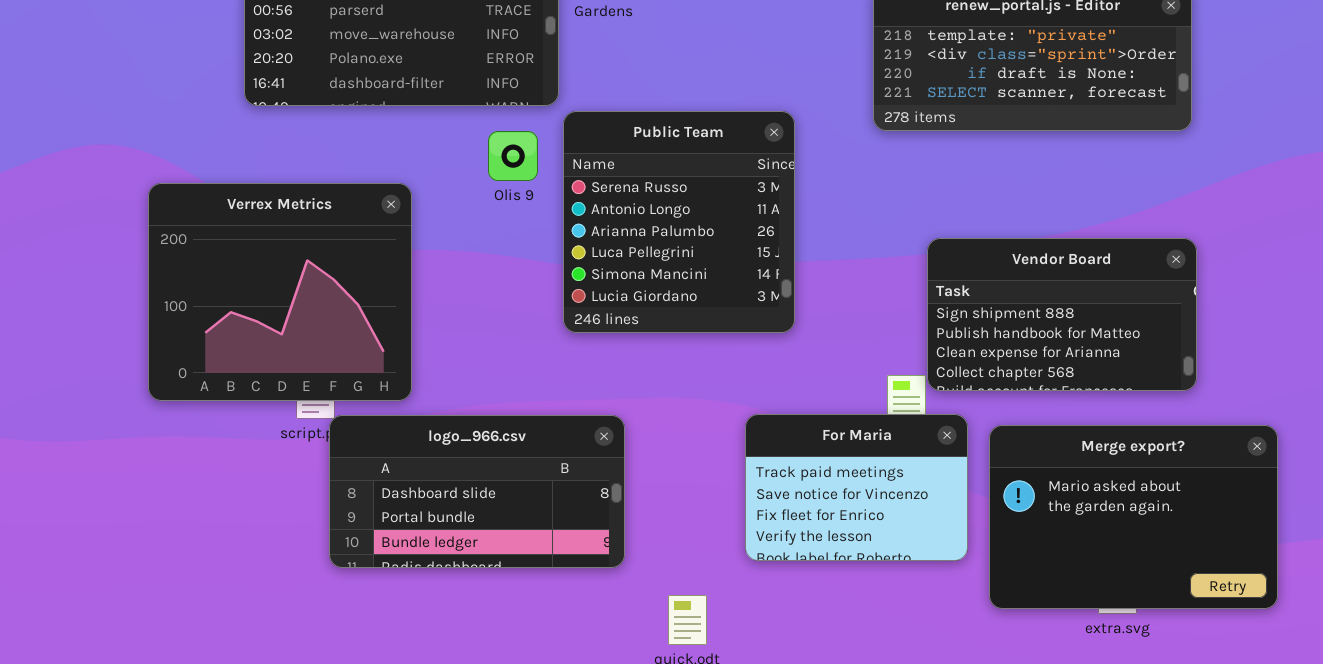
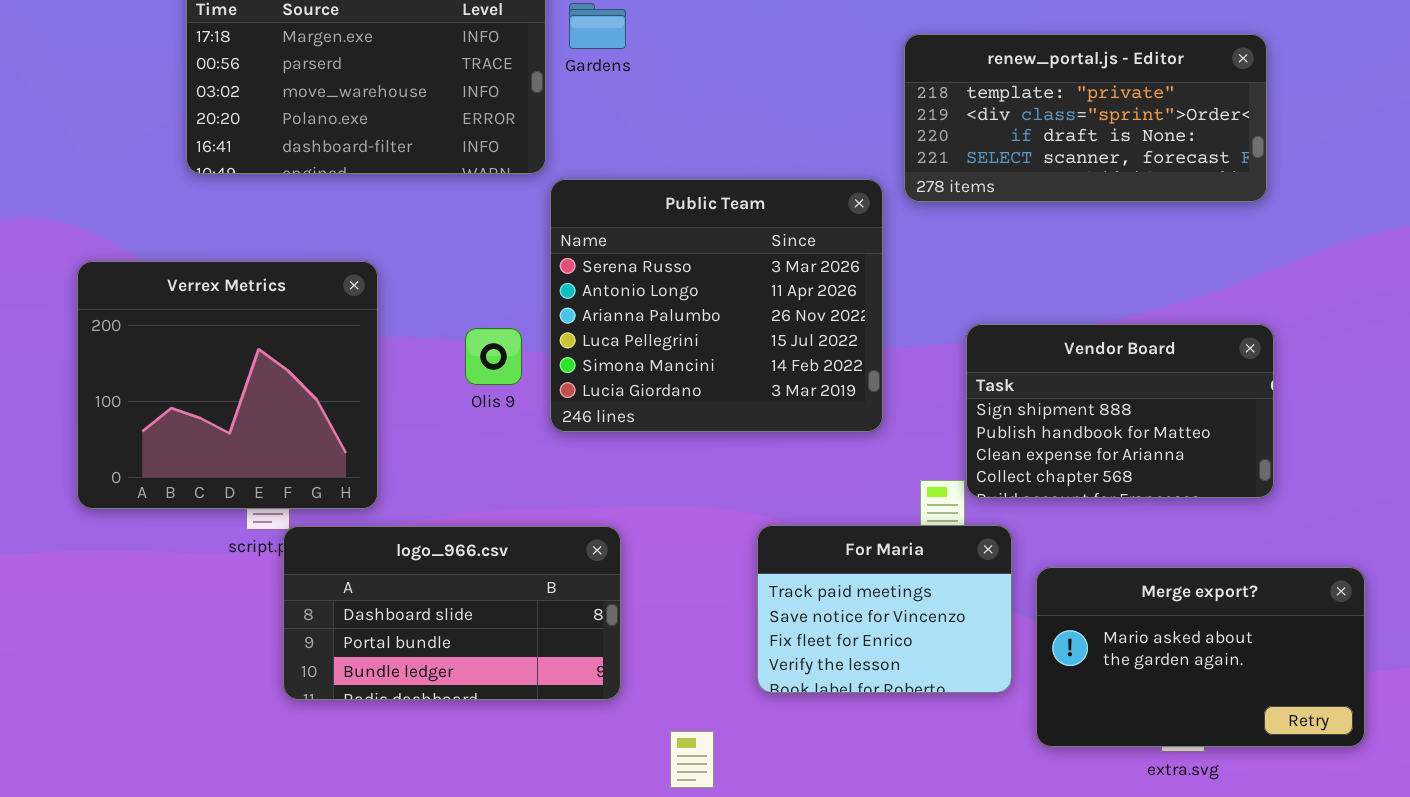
Public Team: [563,111,795,333] -> [550,179,883,432], resized
Olis 9: [488,131,538,181] -> [465,328,522,385], moved
Merge export?: [989,425,1278,609] -> [1036,567,1365,747], resized

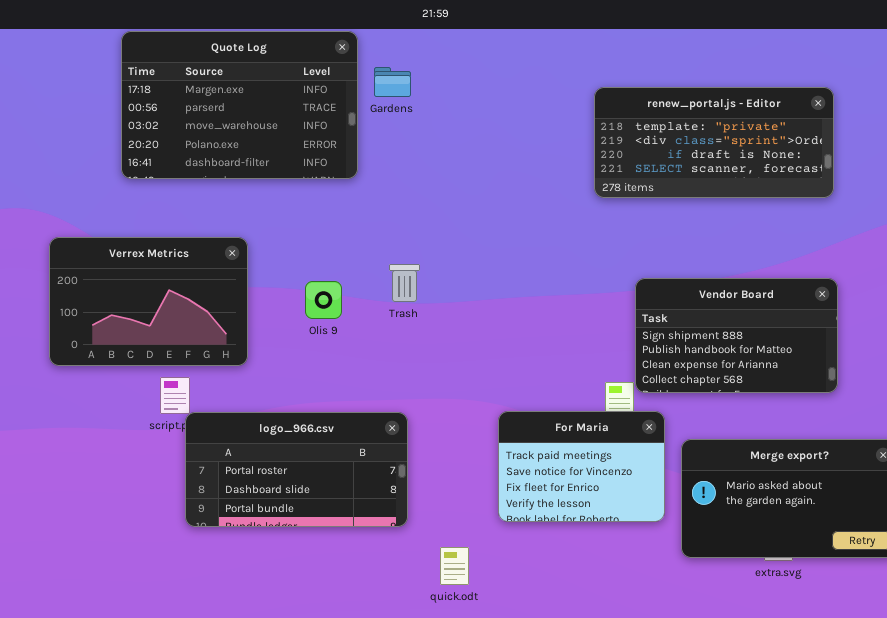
Public Team: [550,179,883,432] -> none, closed
Verrex Metrics: [77,261,378,509] -> [49,237,248,366], resized
logo_966.csv: [283,526,621,700] -> [185,412,408,527], scrolled up 1 row

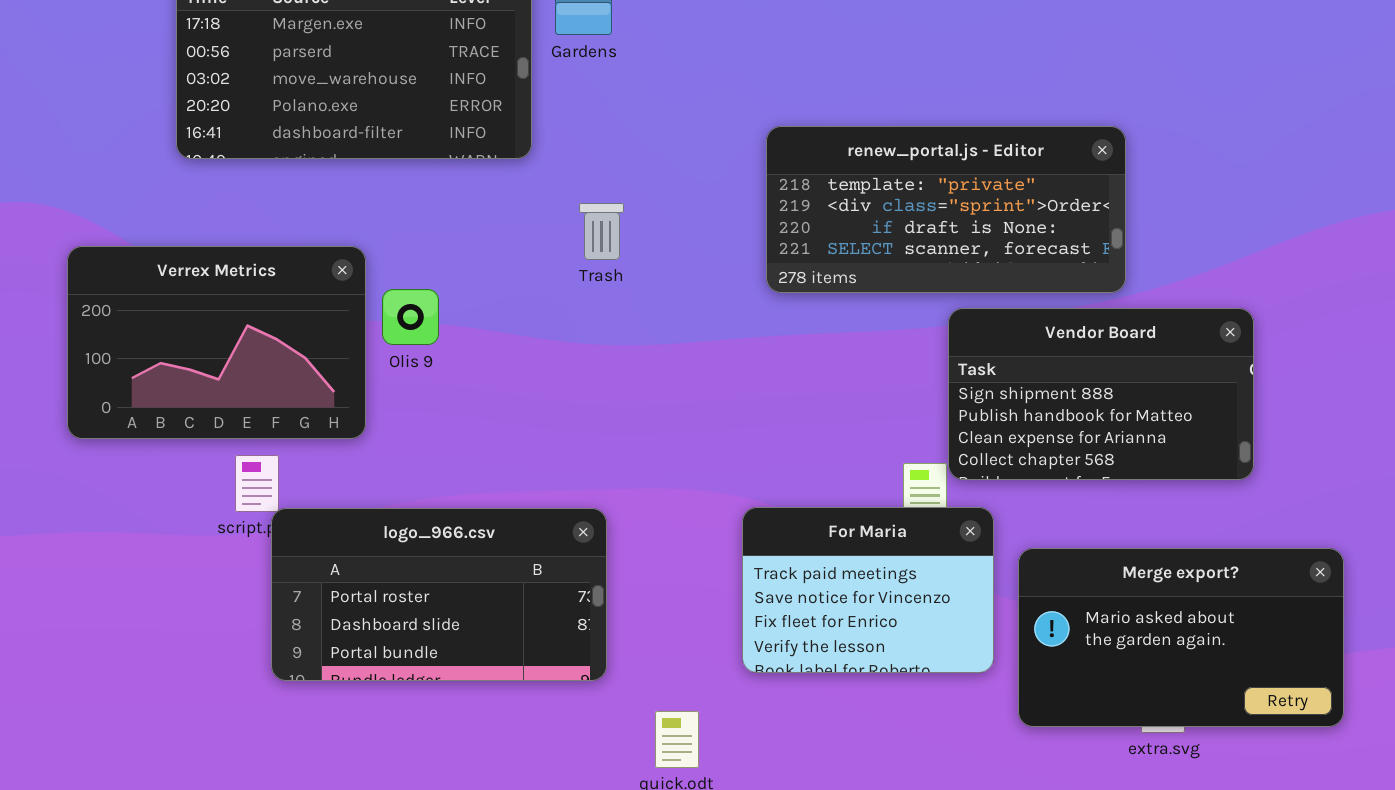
renew_portal.js - Editor: [594,87,834,198] -> [766,126,1126,293], moved
Trash: [389,264,420,302] -> [579,203,624,260], moved
Olis 9: [305,281,342,319] -> [382,289,439,345], moved

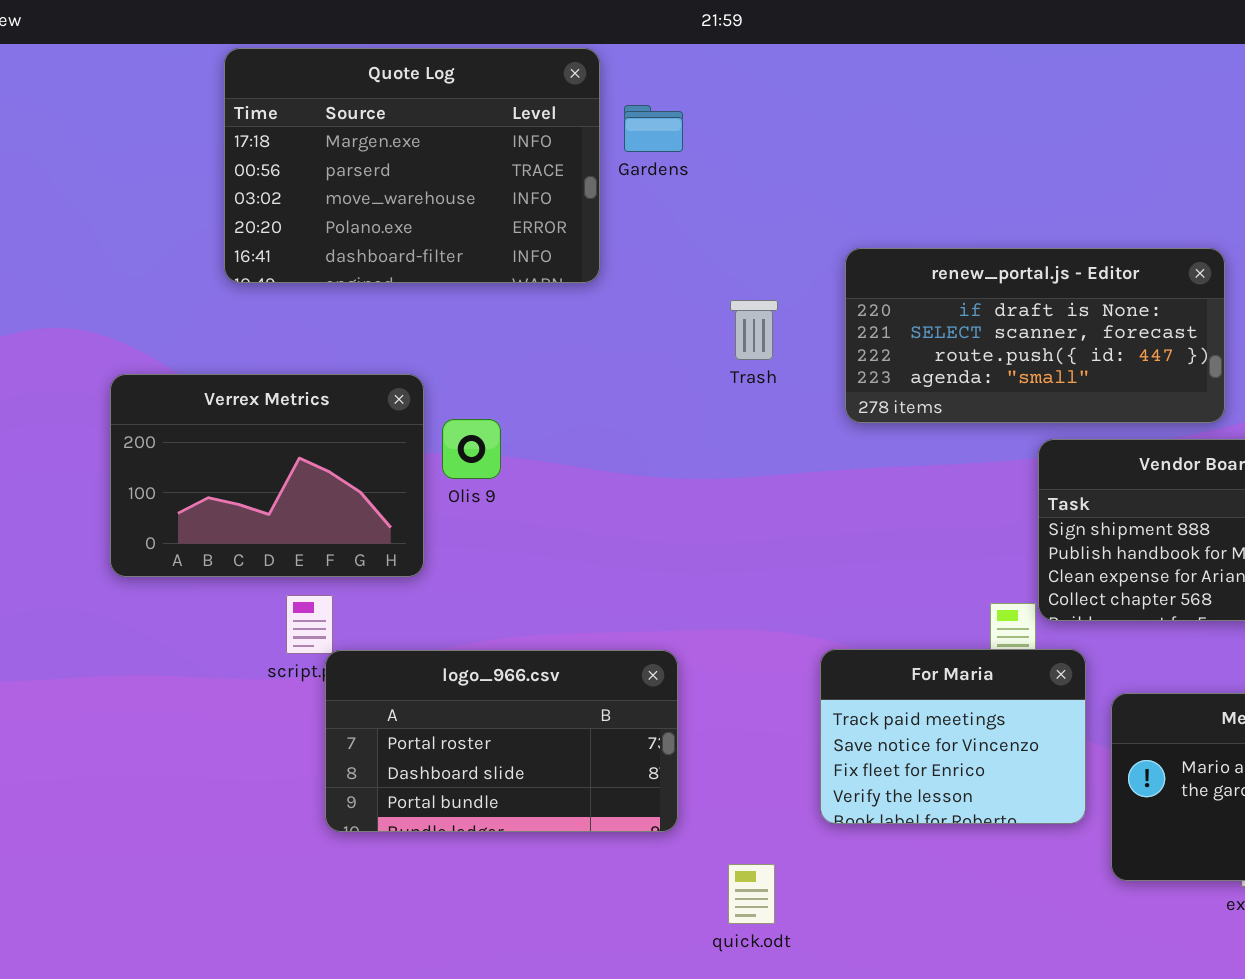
renew_portal.js - Editor: [766,126,1126,293] -> [845,248,1225,423], scrolled down 2 rows
Trash: [579,203,624,260] -> [730,300,778,360], moved

